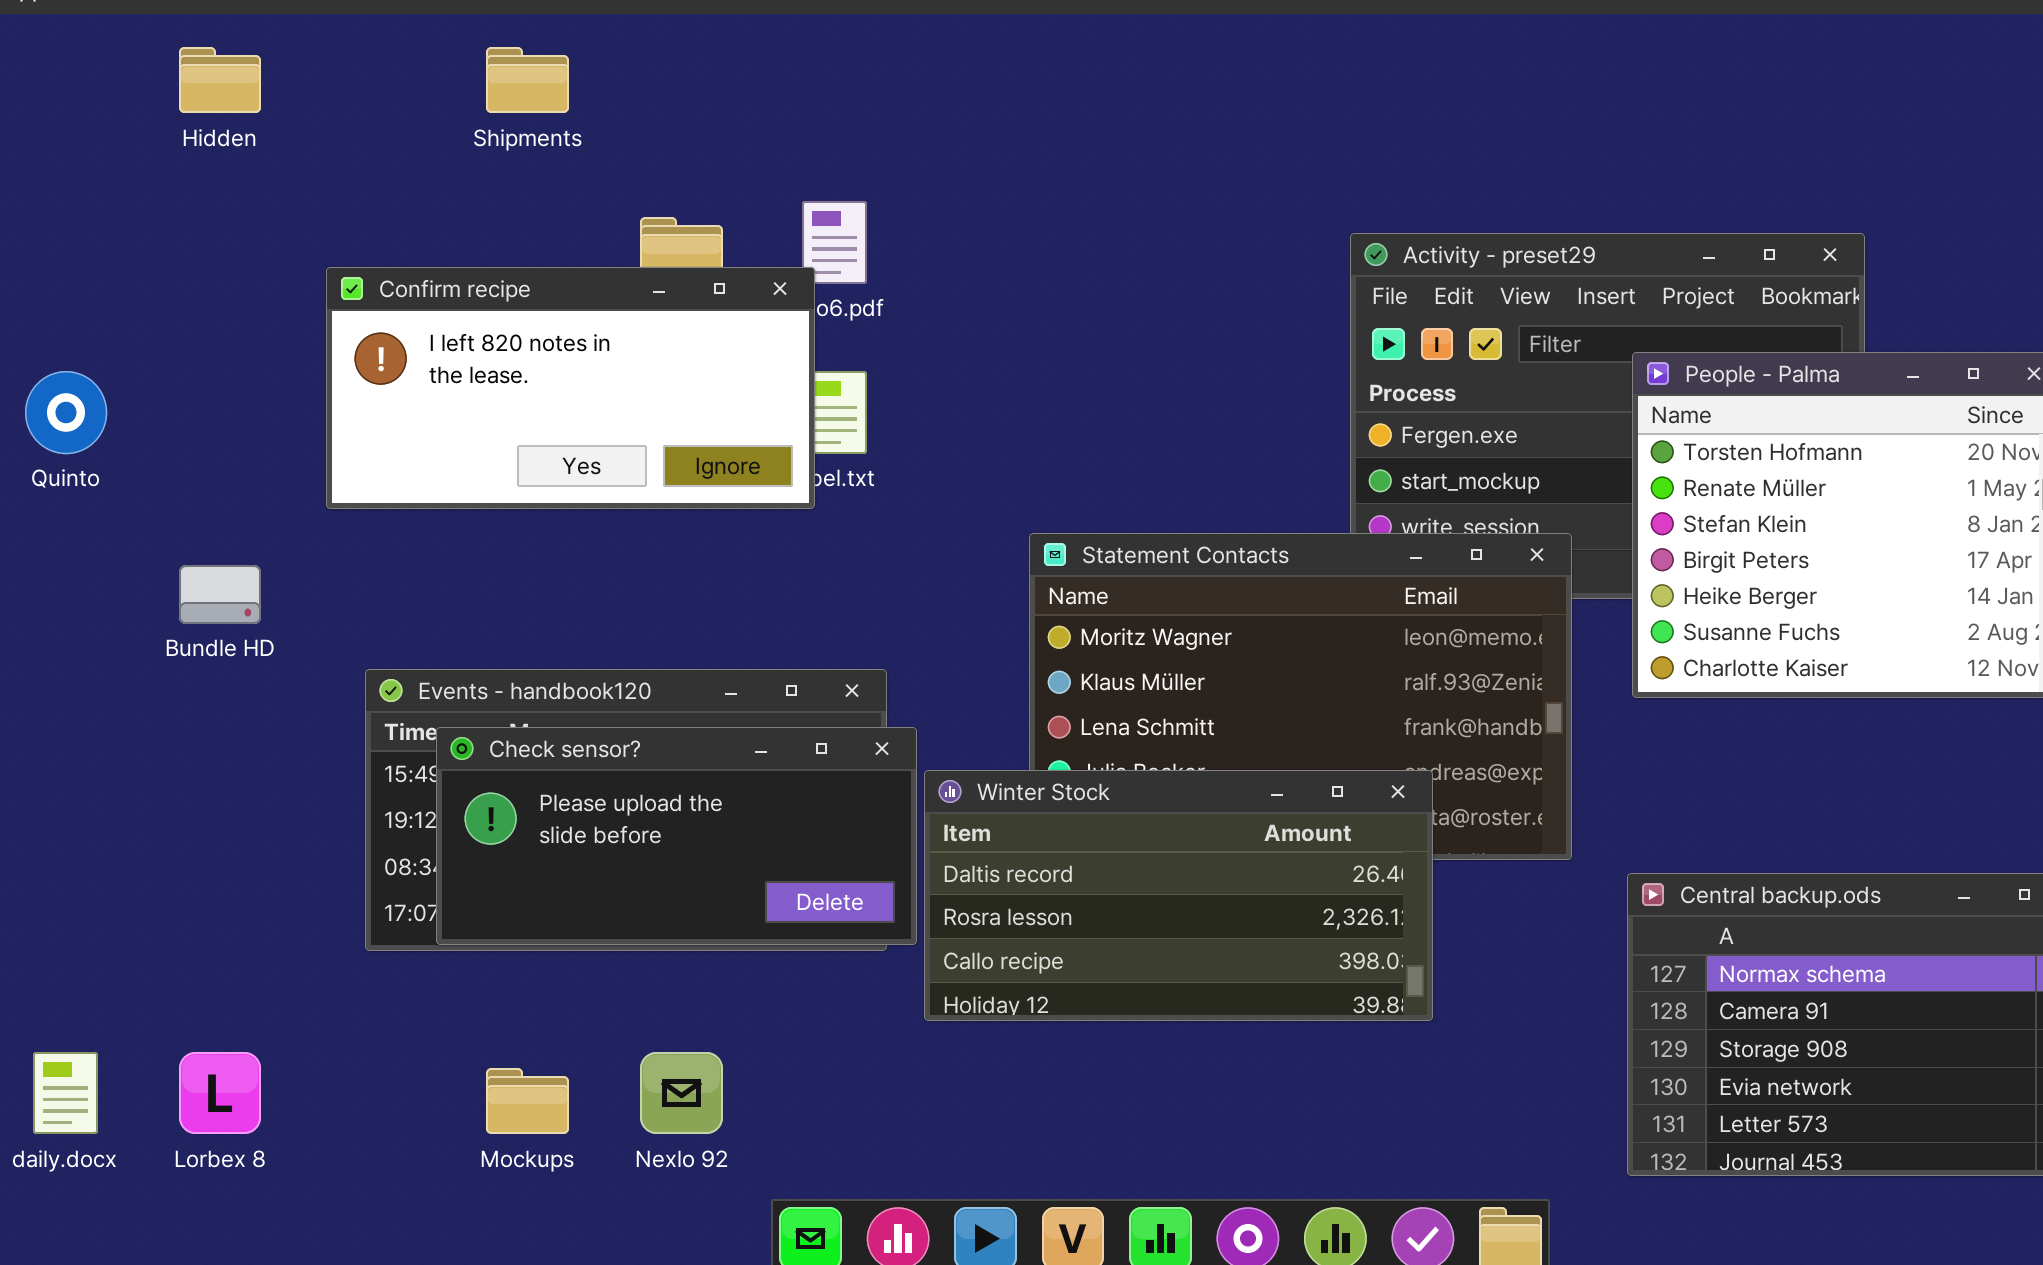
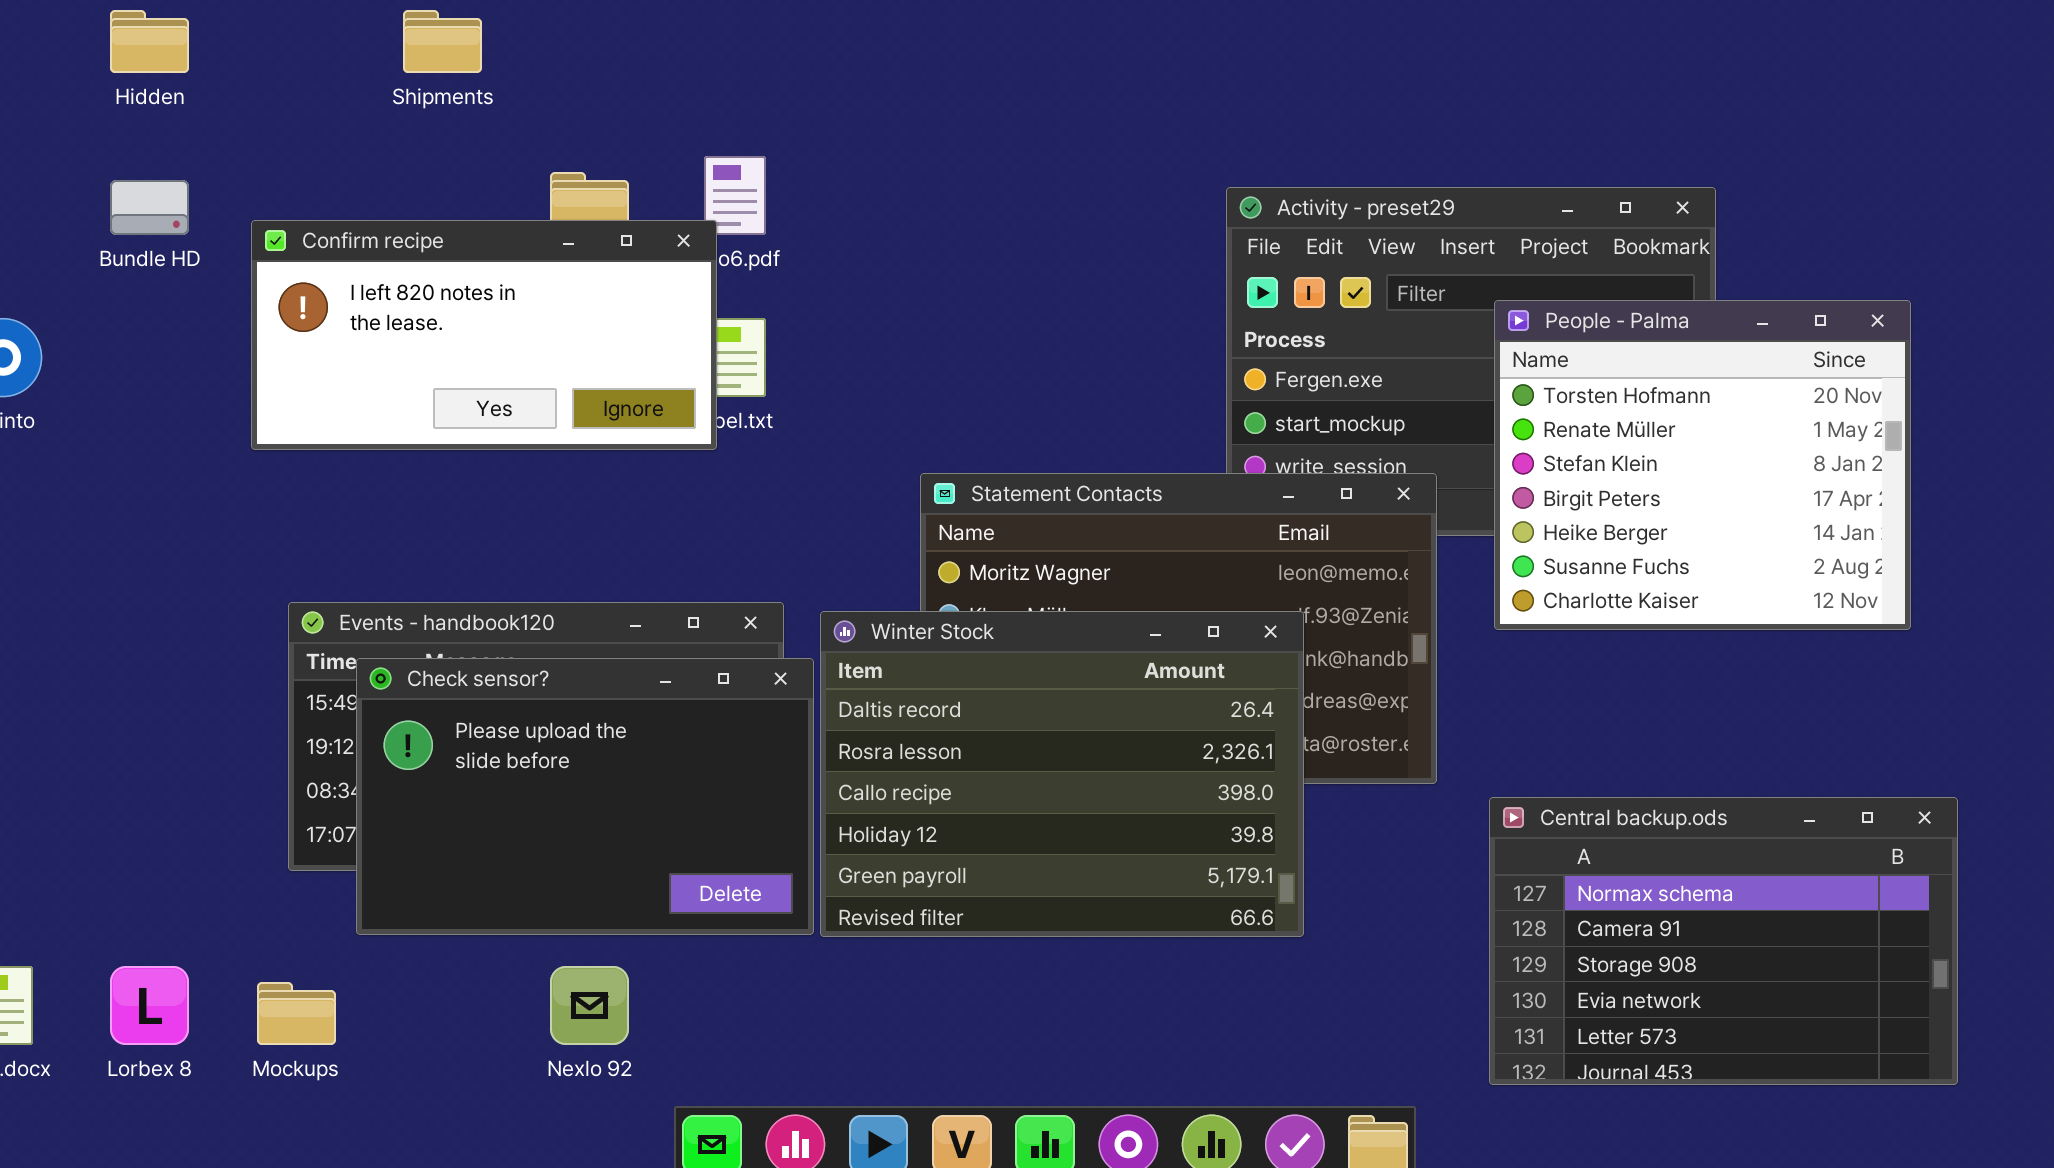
Bundle HD: [179,565,261,624] -> [110,180,189,235], moved
Check sensor?: [436,727,917,945] -> [356,658,814,935], resized
Winter Stock: [924,770,1433,1021] -> [820,611,1304,937], resized
Mockups: [486,1068,569,1134] -> [257,982,336,1045], moved

